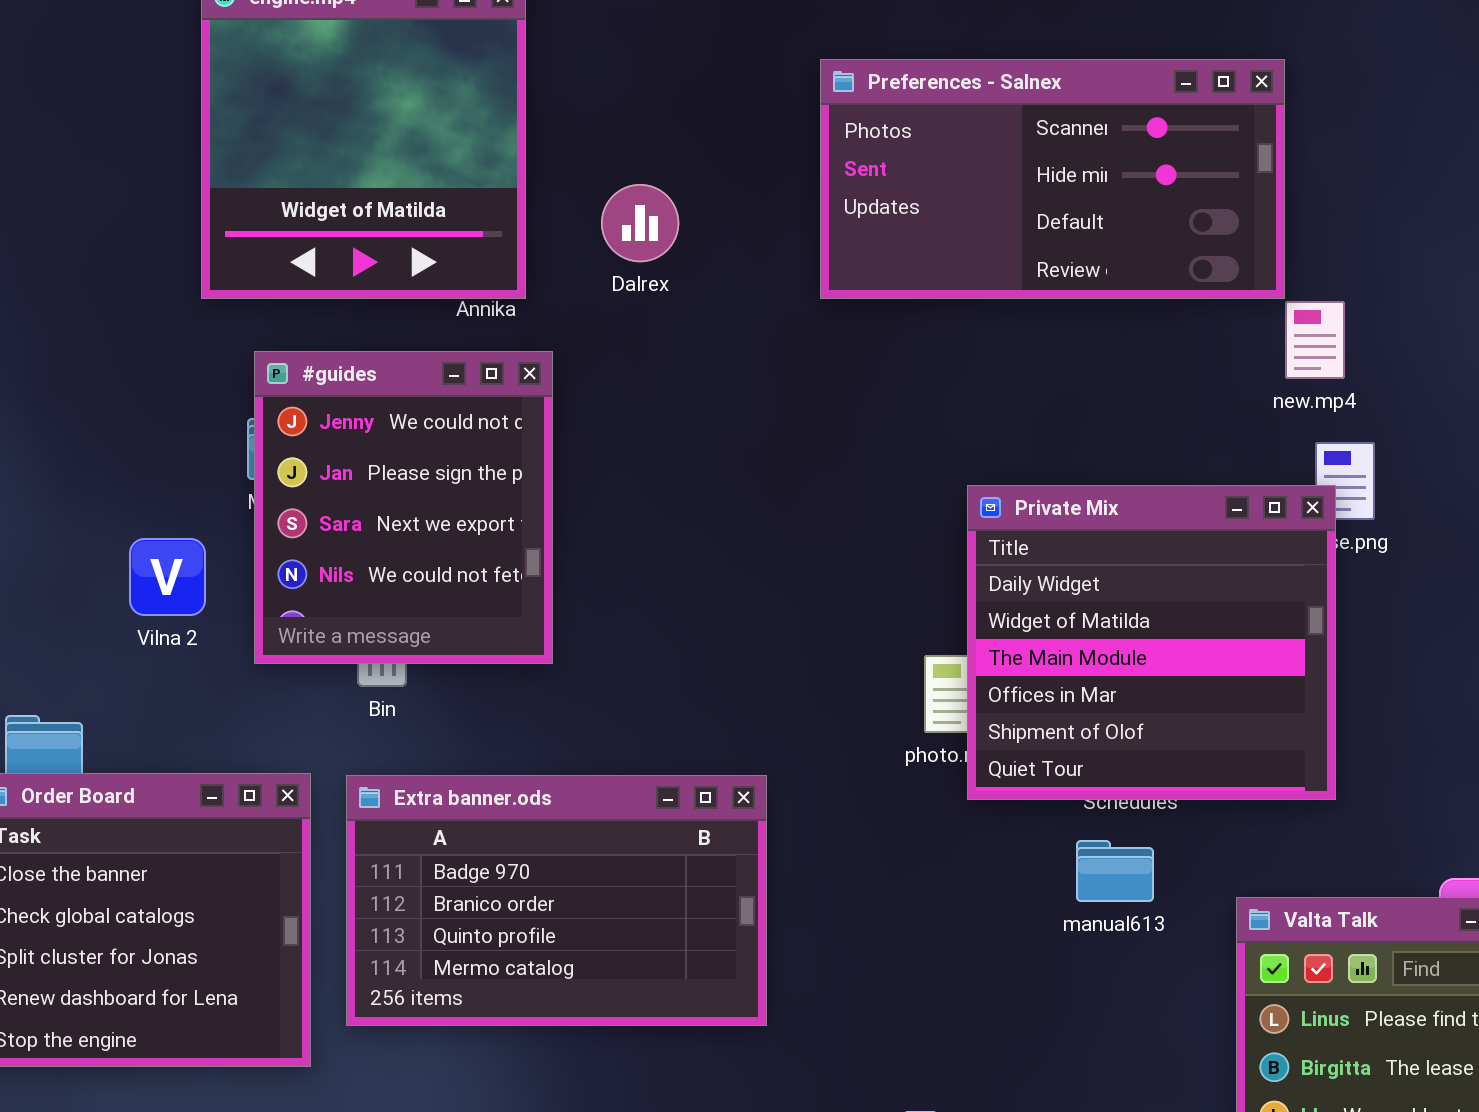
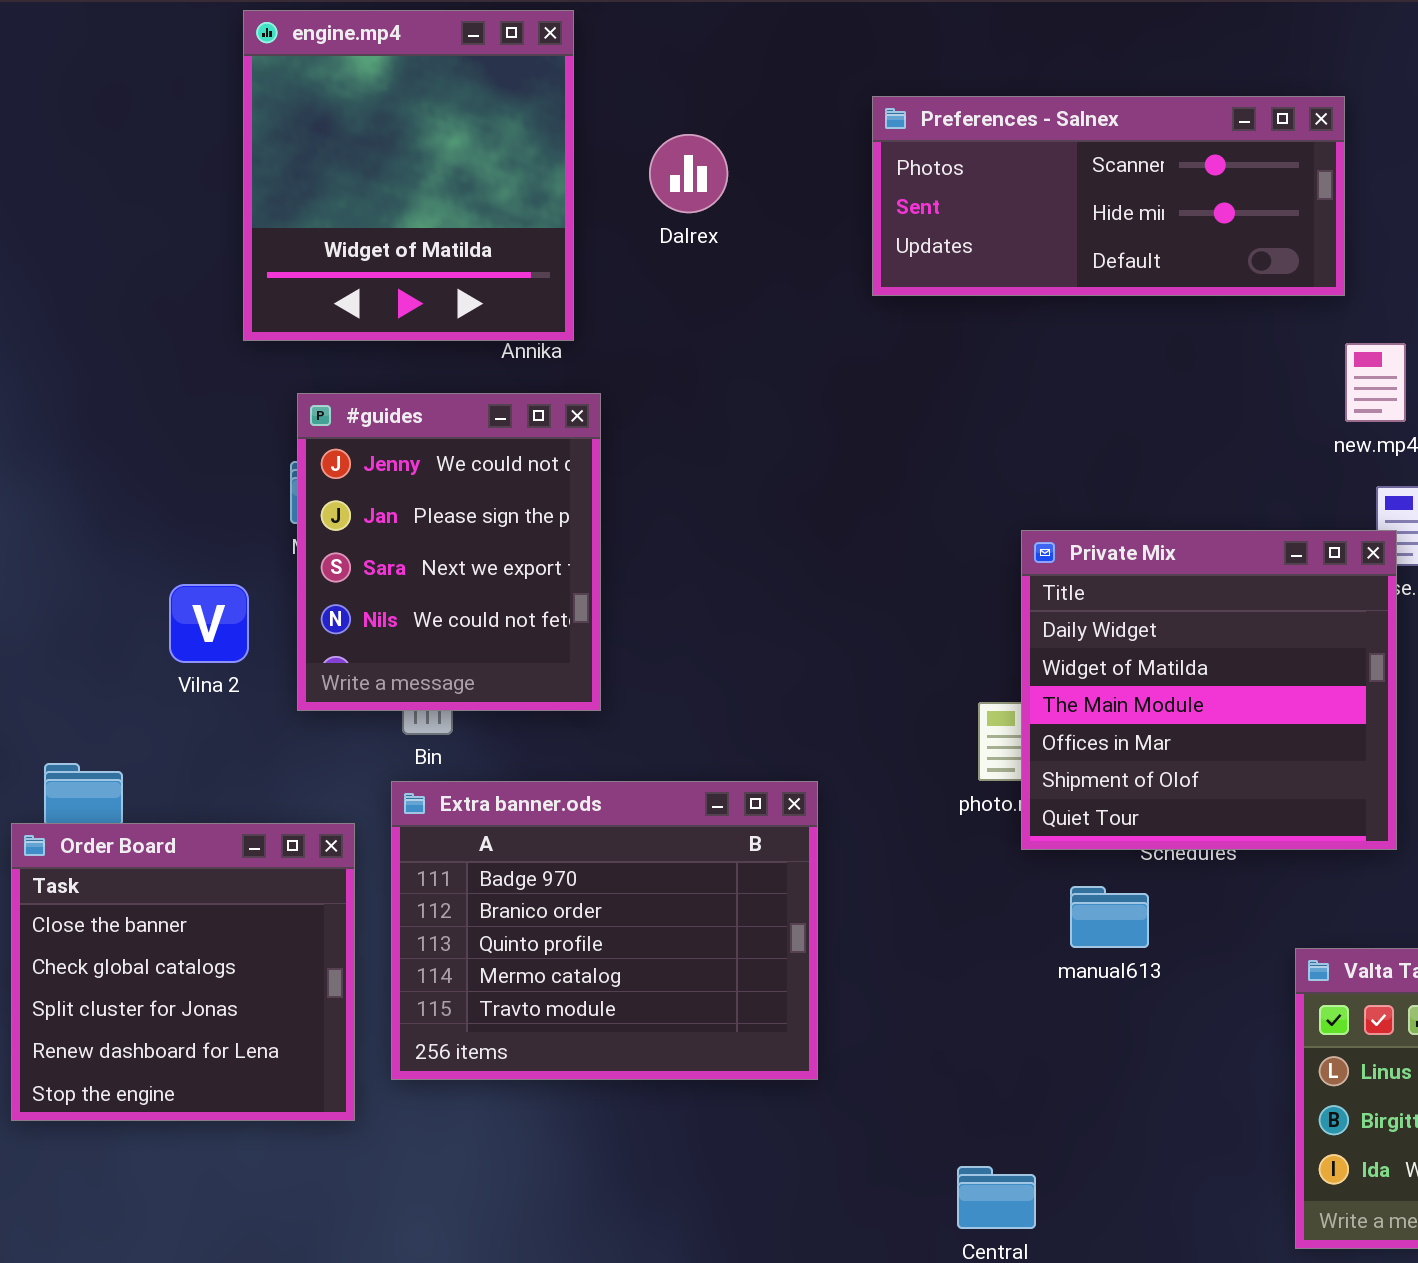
Preferences - Salnex: [820,59,1285,299] -> [872,96,1345,296], resized
Dalrex: [601,184,679,262] -> [649,134,728,213], moved
Extra banner.ods: [346,775,767,1026] -> [391,781,818,1080], resized
manual613: [1076,840,1154,902] -> [1070,886,1149,948], moved

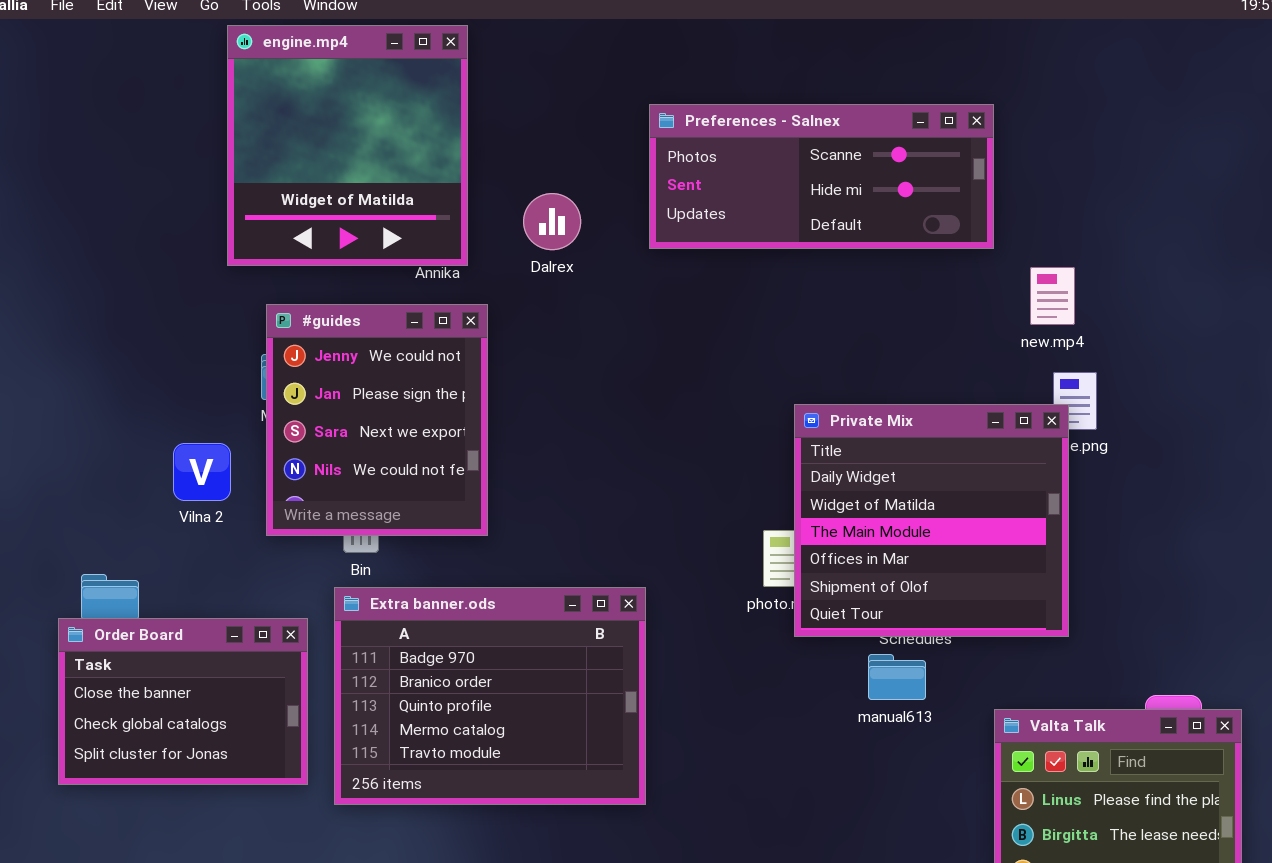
Preferences - Salnex: [872,96,1345,296] -> [649,104,994,249], moved
Dalrex: [649,134,728,213] -> [523,193,581,250], moved
Order Board: [11,823,355,1121] -> [58,618,308,785], resized
manual613: [1070,886,1149,948] -> [868,654,926,700], moved

